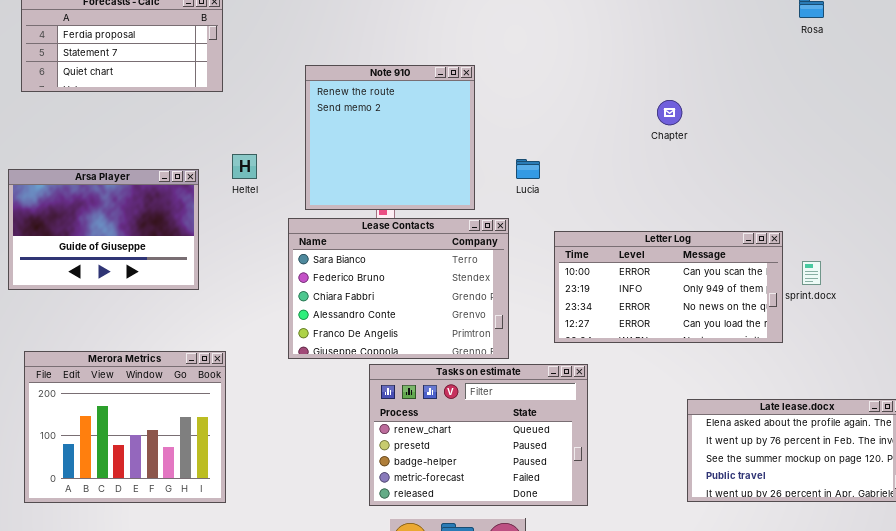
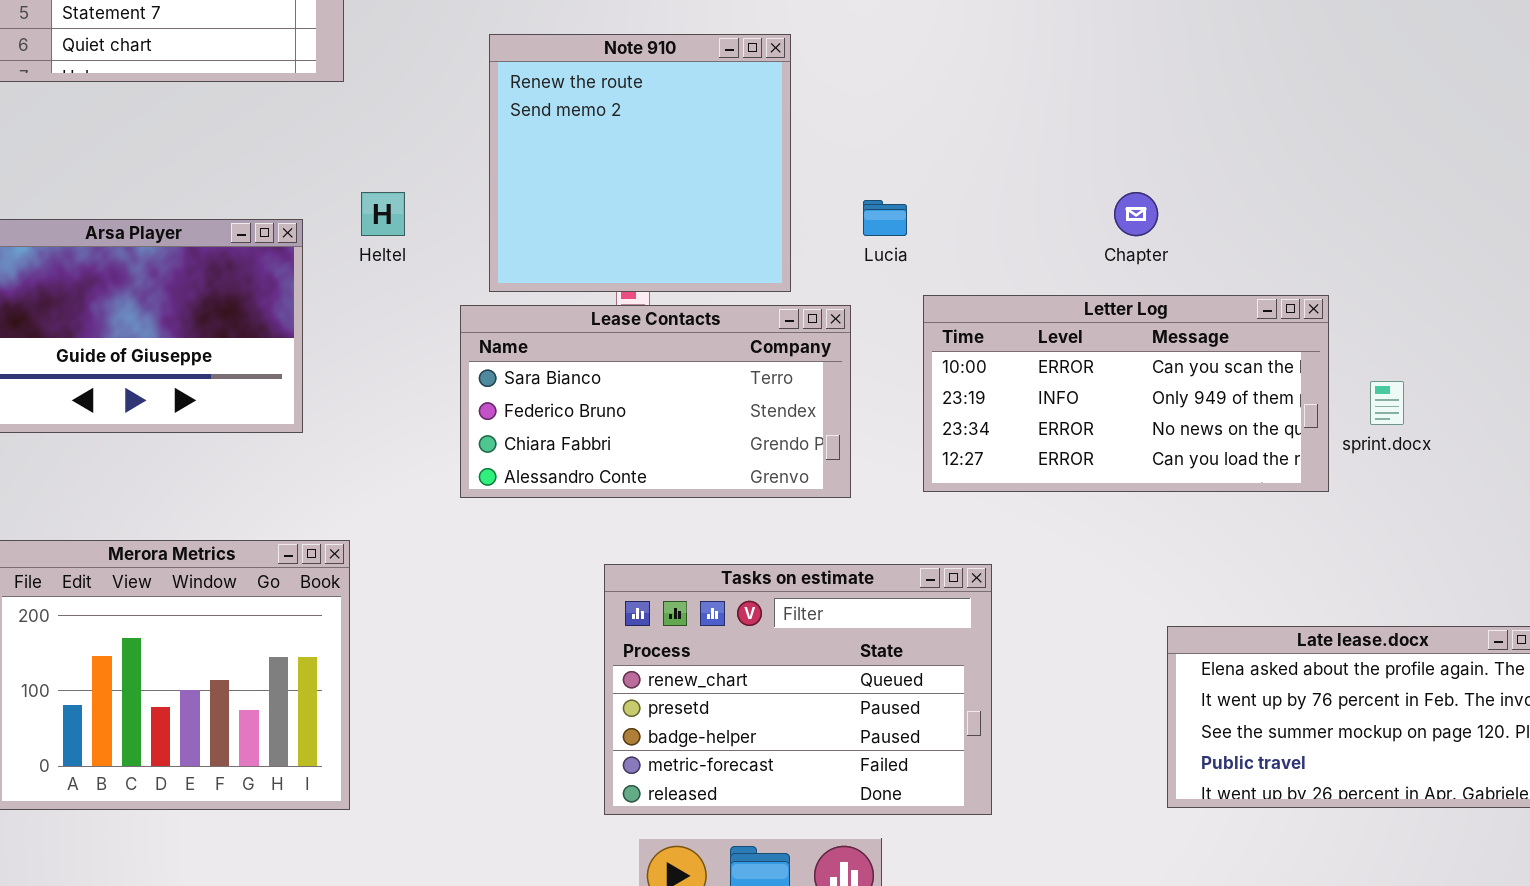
Chapter: [657,100,682,125] -> [1114,192,1158,236], moved
Lease Contacts: [288,218,509,359] -> [460,305,851,498], resized
Letter Log: [554,231,783,343] -> [923,295,1329,492], moved

